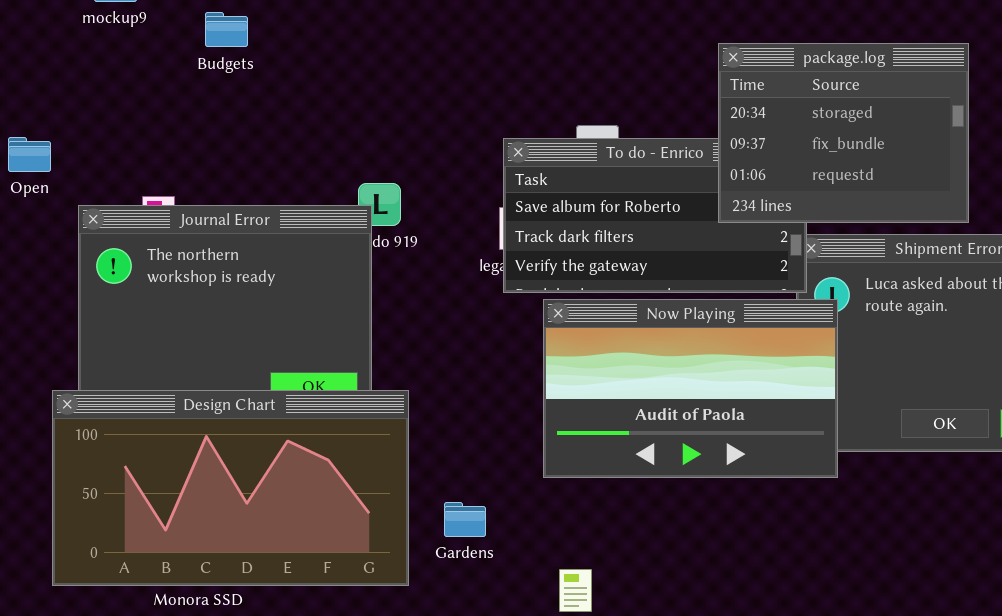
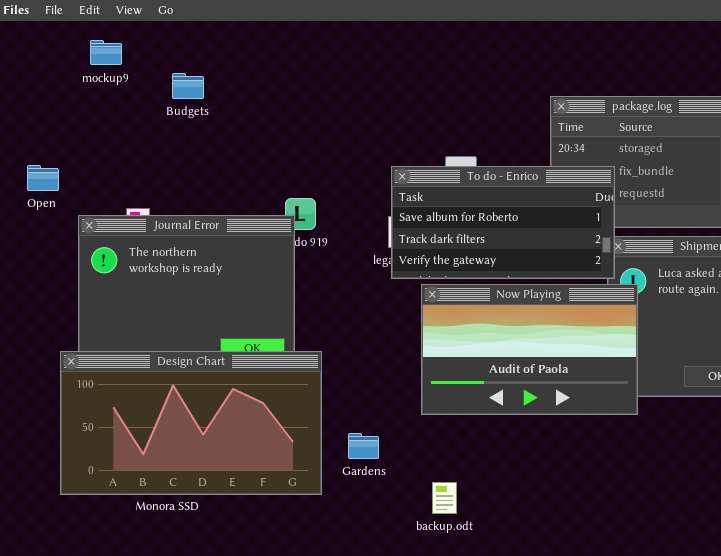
To do - Enrico: [503,138,807,293] -> [391,166,615,279], raised

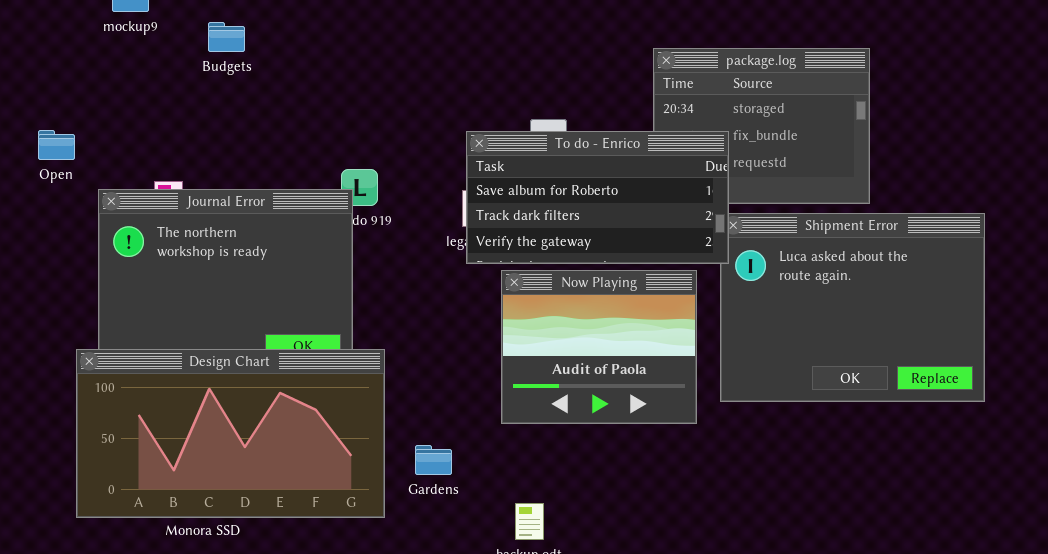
Now Playing: [421,284,638,415] -> [501,270,697,424], resized

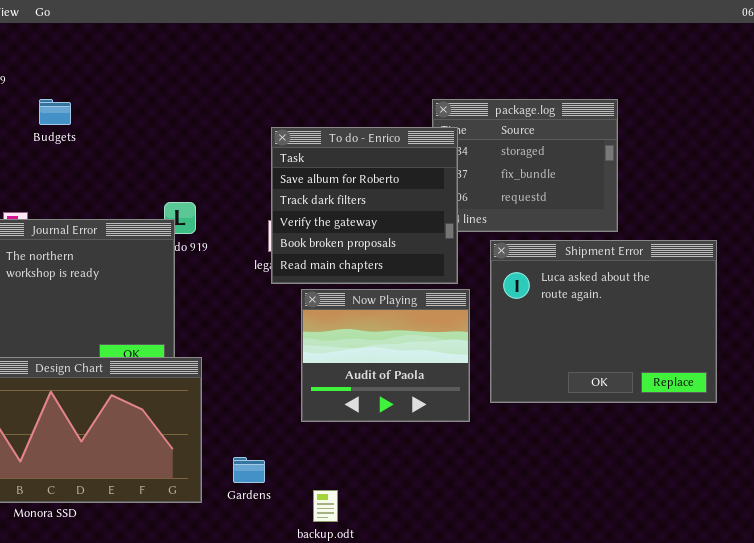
Budgets: [208,22,245,52] -> [39,99,71,125], moved
To do - Enrico: [466,131,729,264] -> [271,127,458,284], resized
Gardens: [415,445,452,475] -> [233,457,265,483], moved

